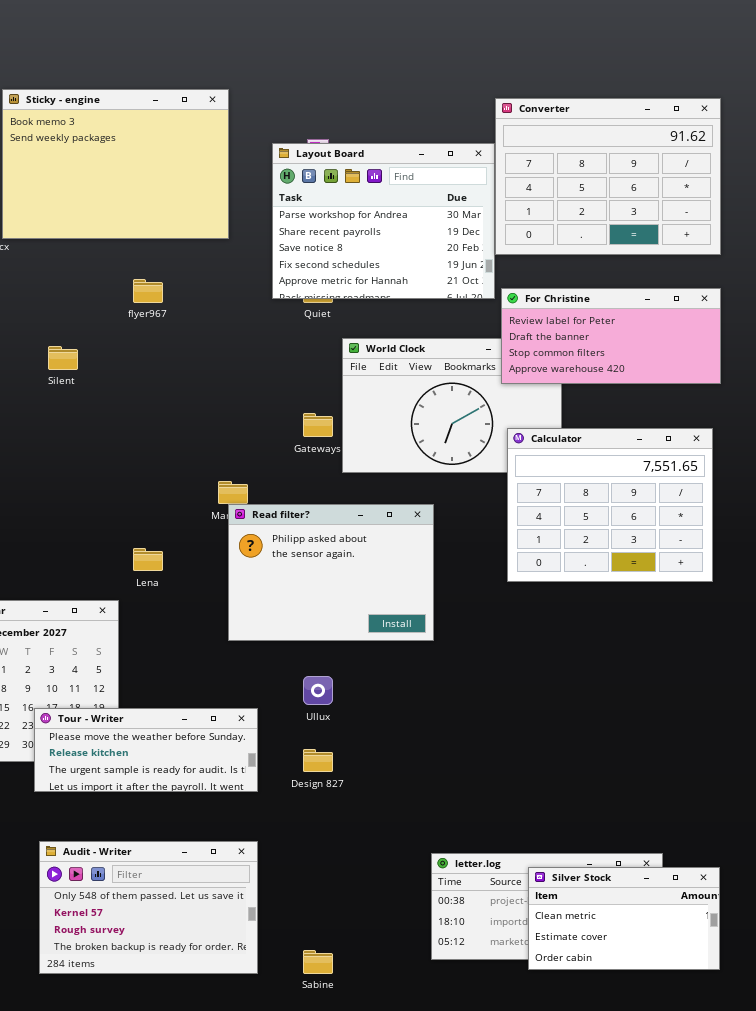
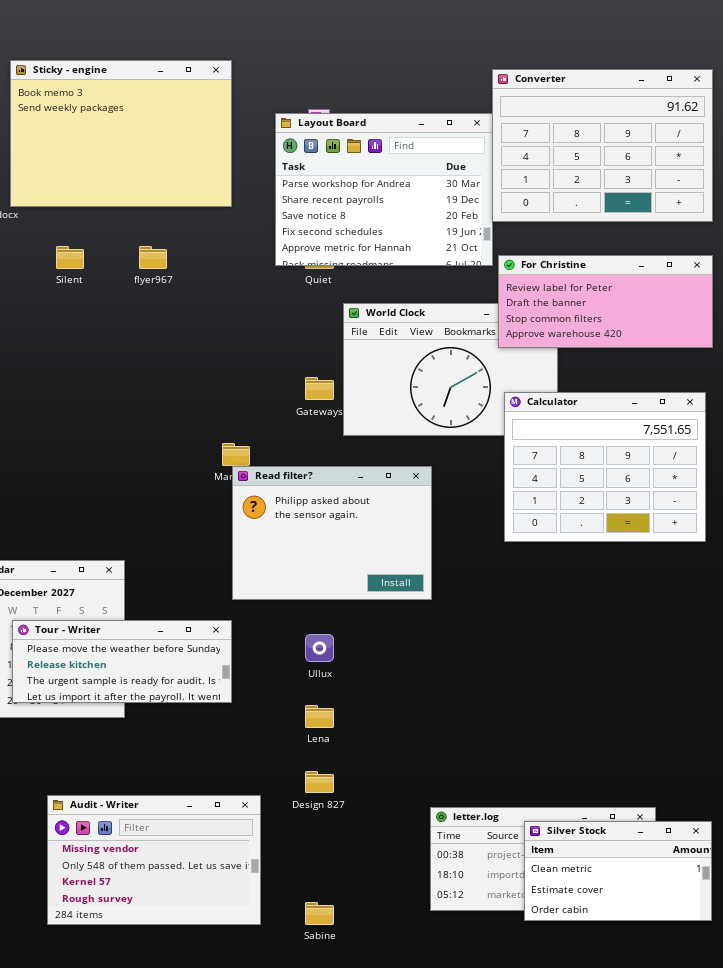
Silent: [48,346,78,370] -> [56,246,84,269], moved
Lena: [133,548,163,571] -> [305,705,334,728], moved
Tour - Writer: [34,708,258,792] -> [12,620,232,703], moved
Design 827: [303,749,333,772] -> [305,771,334,793], moved
Audit - Writer: [39,841,258,974] -> [47,795,261,925], scrolled up 1 row

